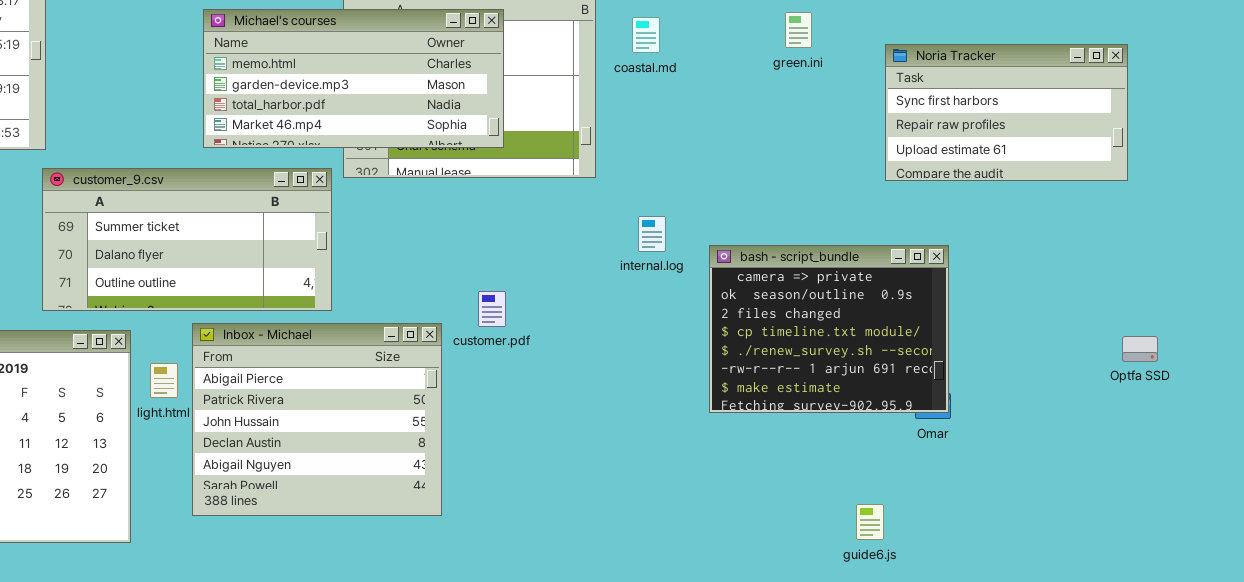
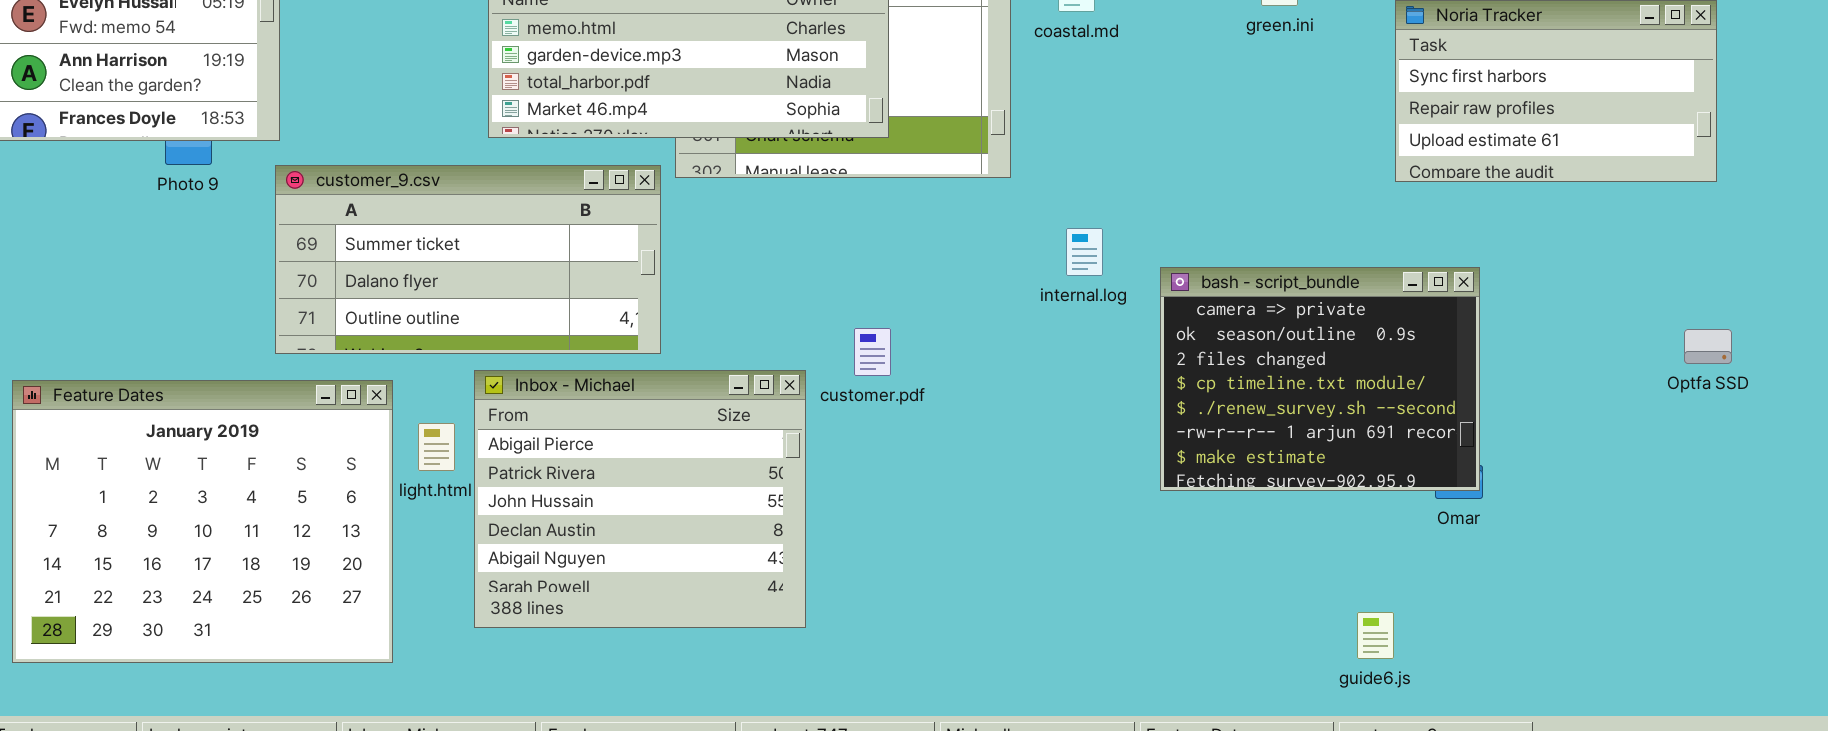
Optfa SSD: [1122,336,1158,362] -> [1684,329,1732,364], moved

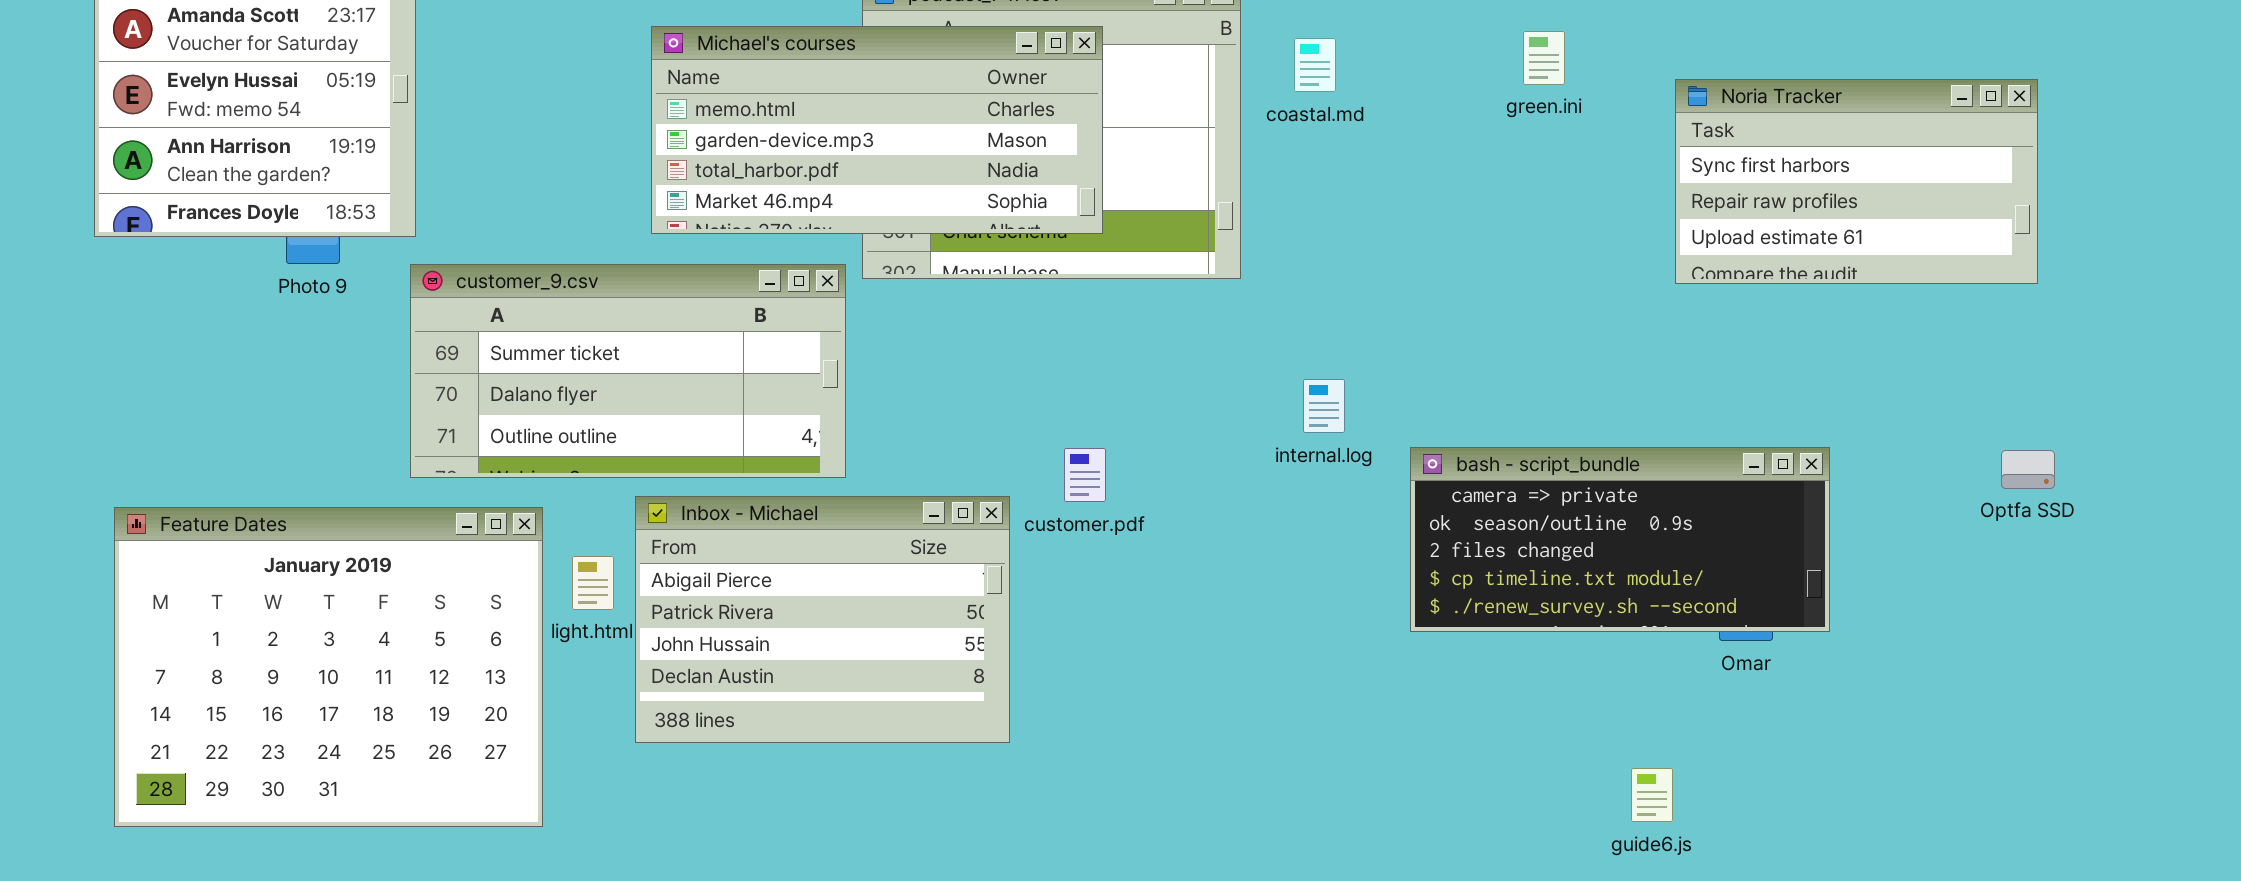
internal.log: [1066,228,1103,276] -> [1303,379,1345,433], moved
bash - script_bundle: [1160,267,1480,491] -> [1410,447,1830,632], resized
Inbox - Michael: [474,370,806,628] -> [635,496,1010,743], resized

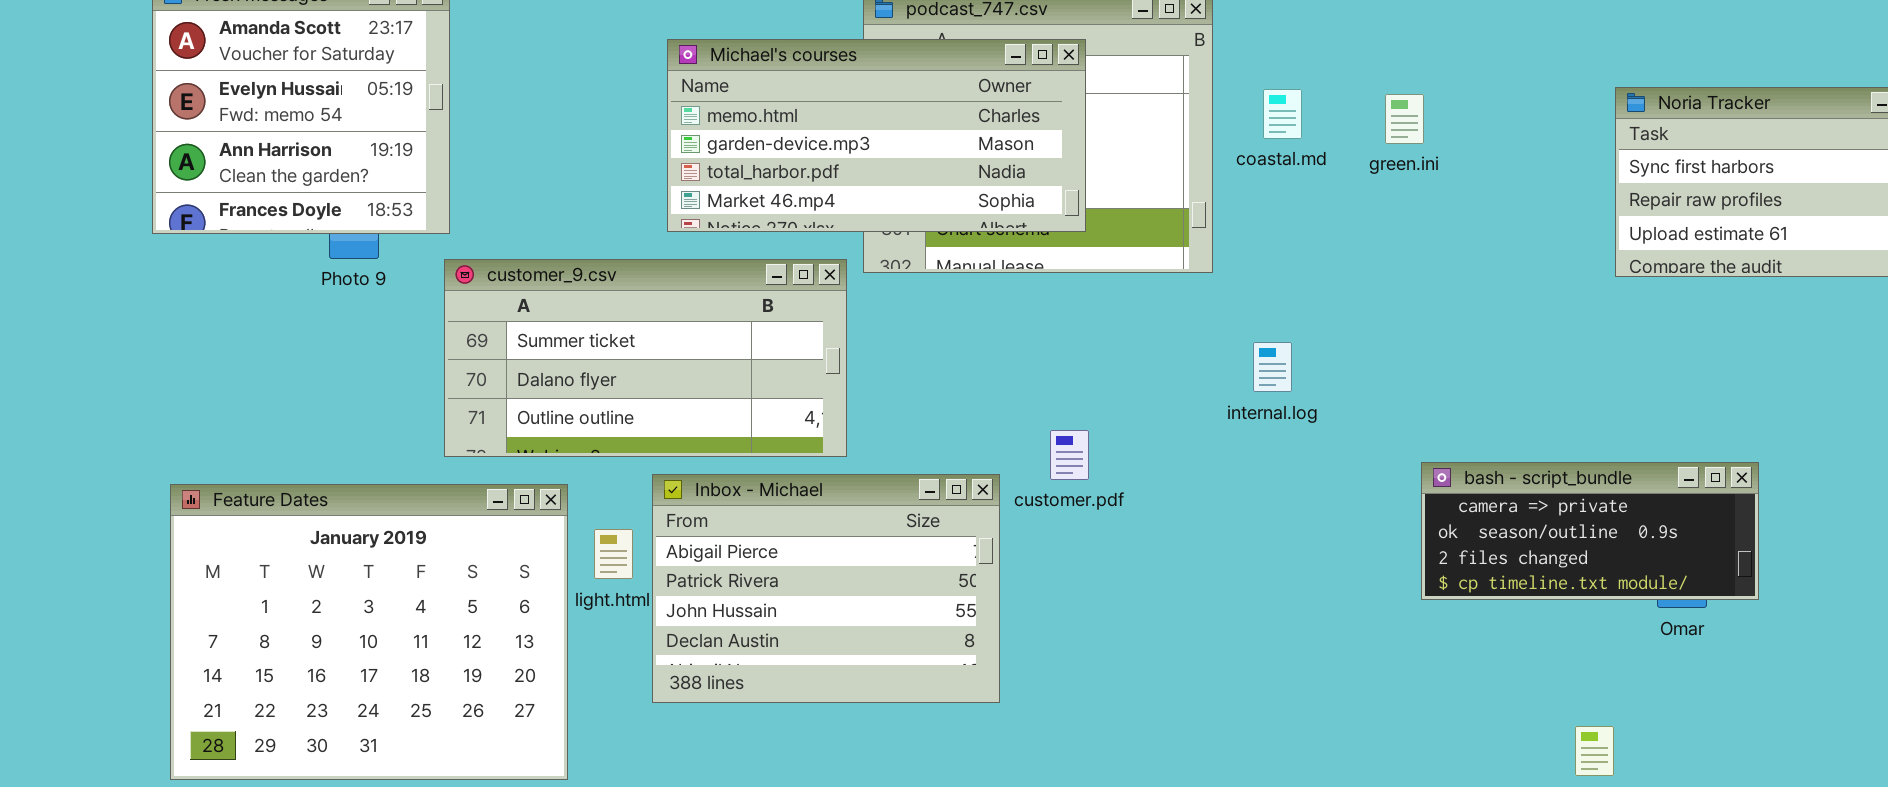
green.ini: [1523,31,1565,85] -> [1385,94,1424,144], moved
coastal.md: [1294,38,1336,92] -> [1263,89,1302,139], moved
internal.log: [1303,379,1345,433] -> [1253,342,1292,392], moved
bash - script_bundle: [1410,447,1830,632] -> [1421,462,1759,600], resized

